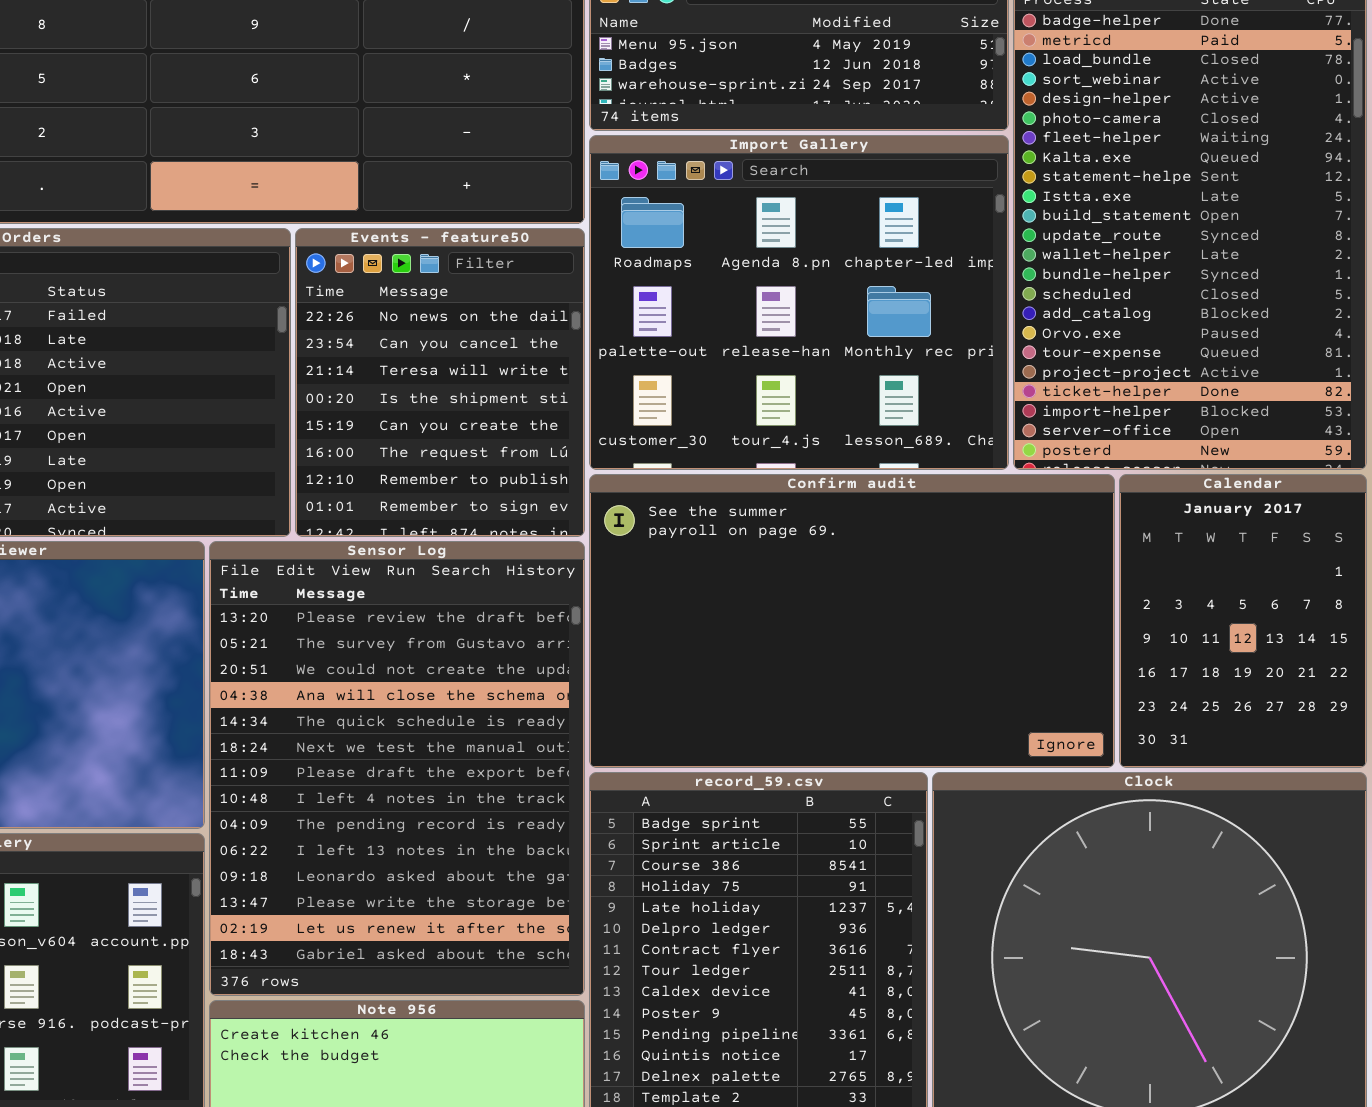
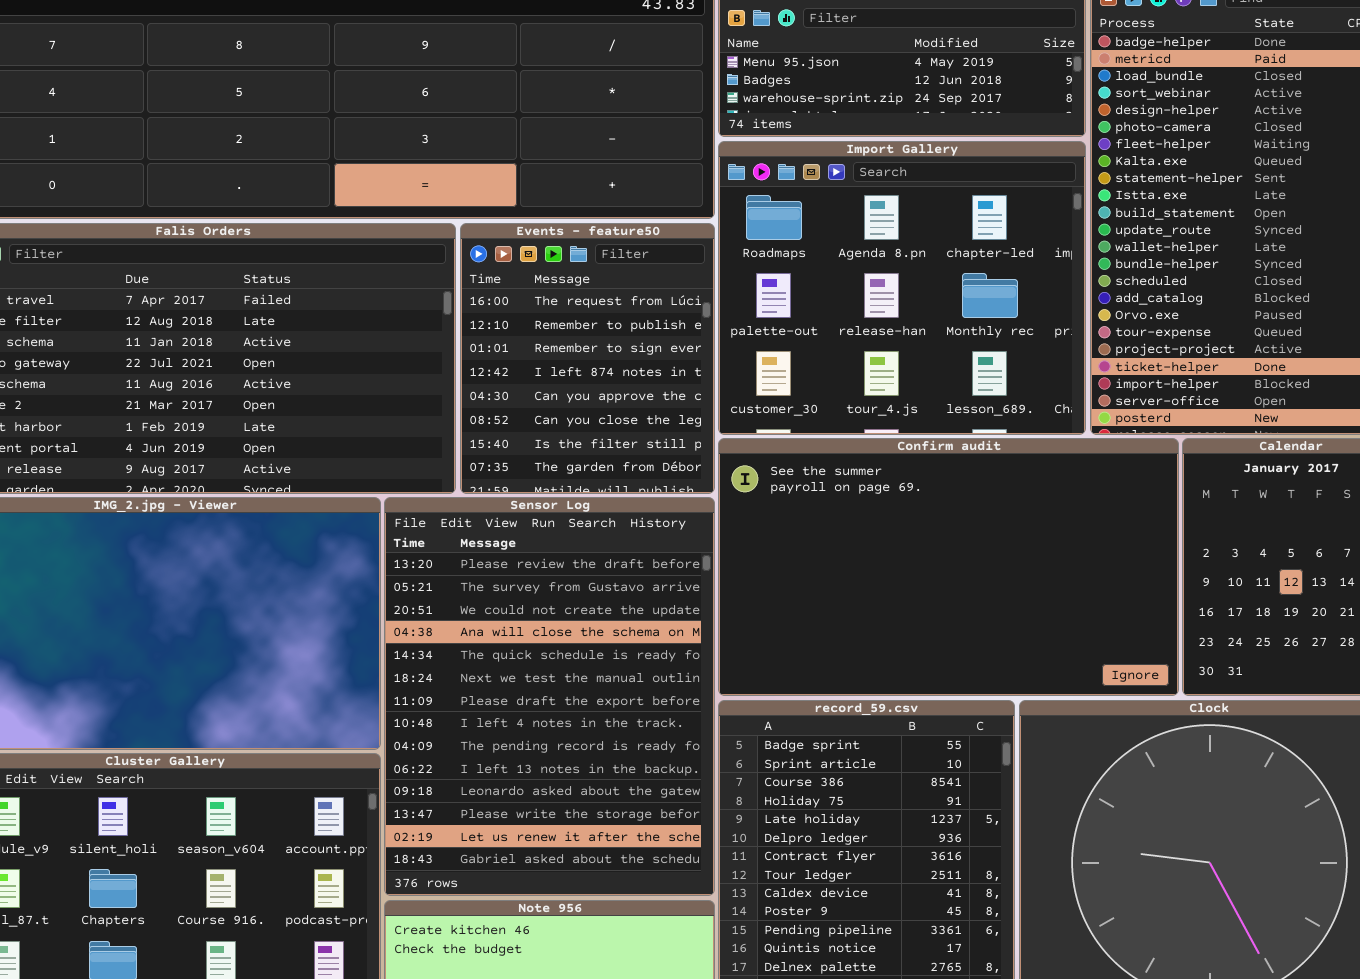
Events - feature50: [295,228,585,537] -> [460,223,715,494], scrolled down 5 rows

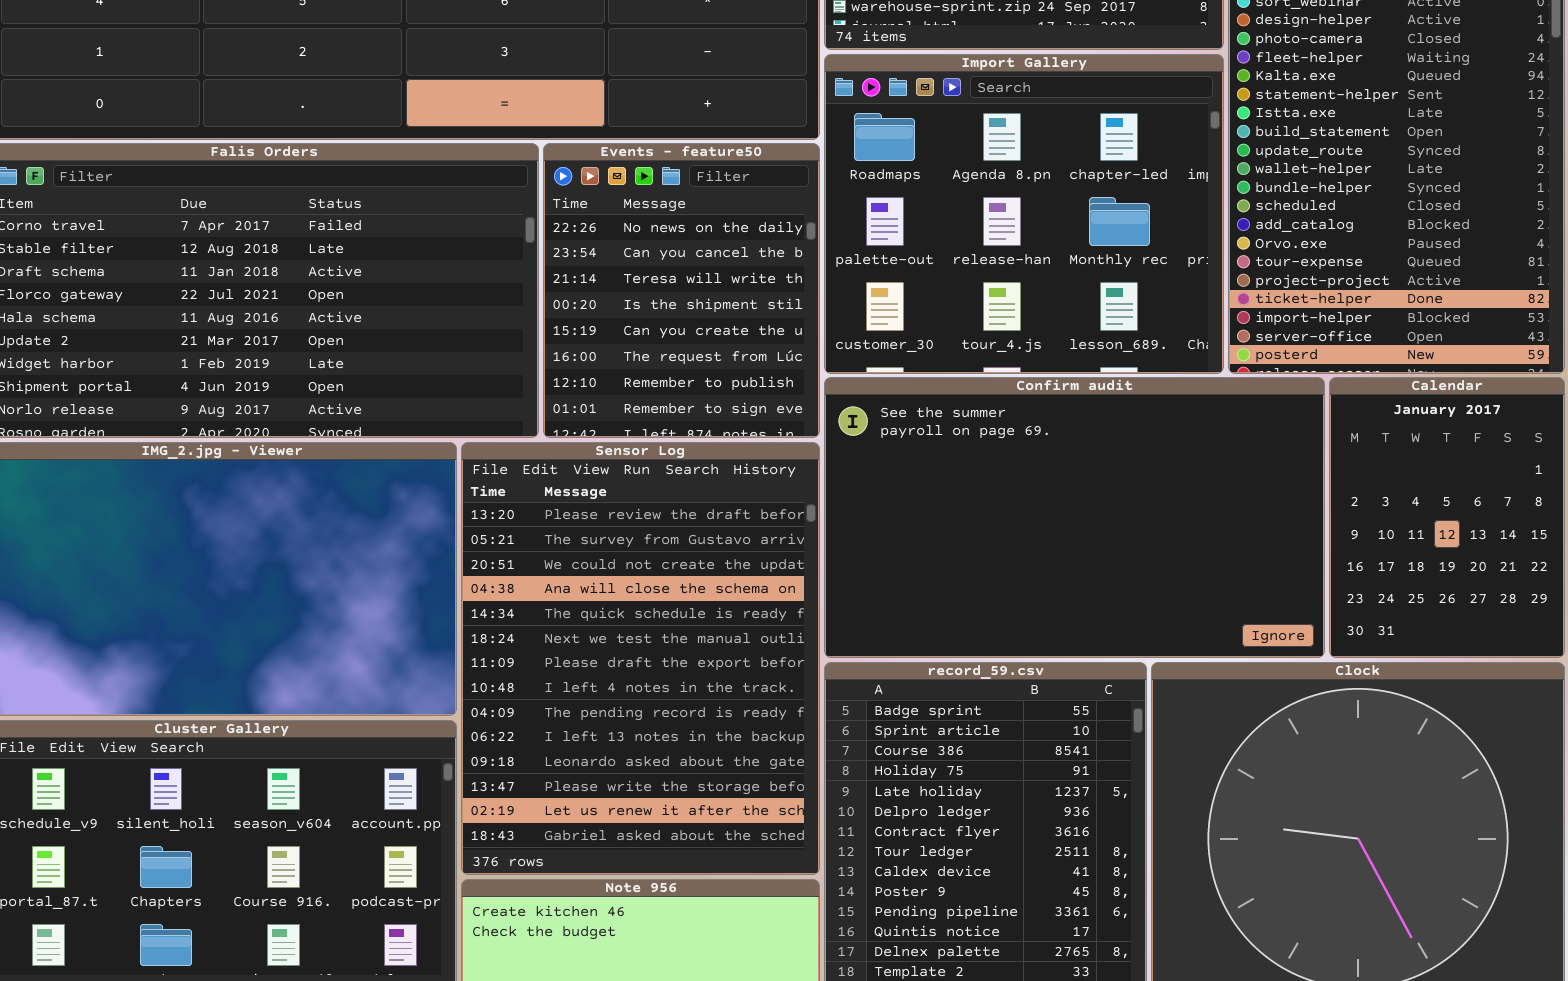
Events - feature50: [460,223,715,494] -> [543,143,820,438], scrolled up 5 rows

